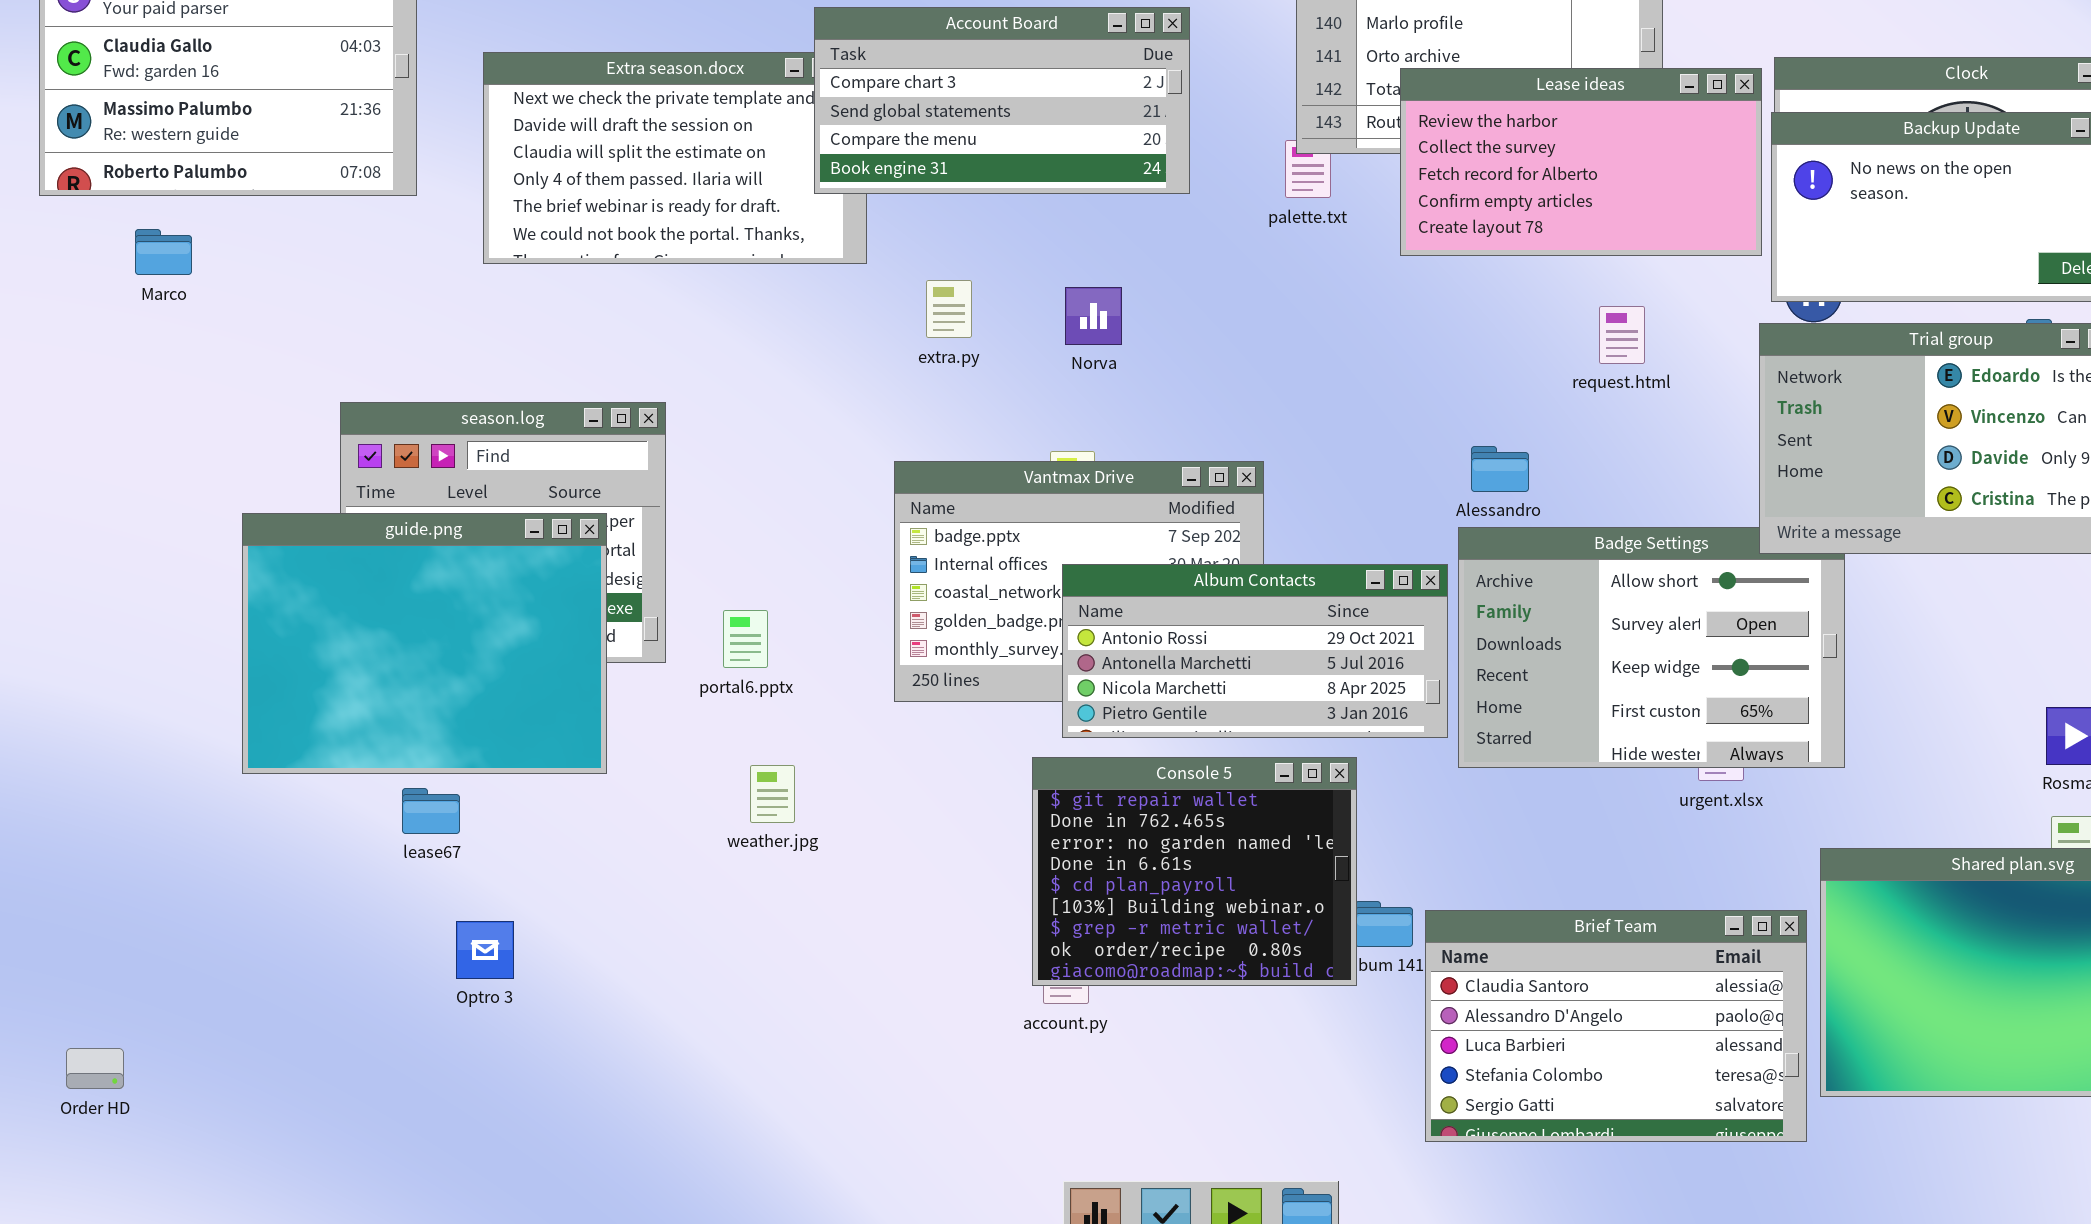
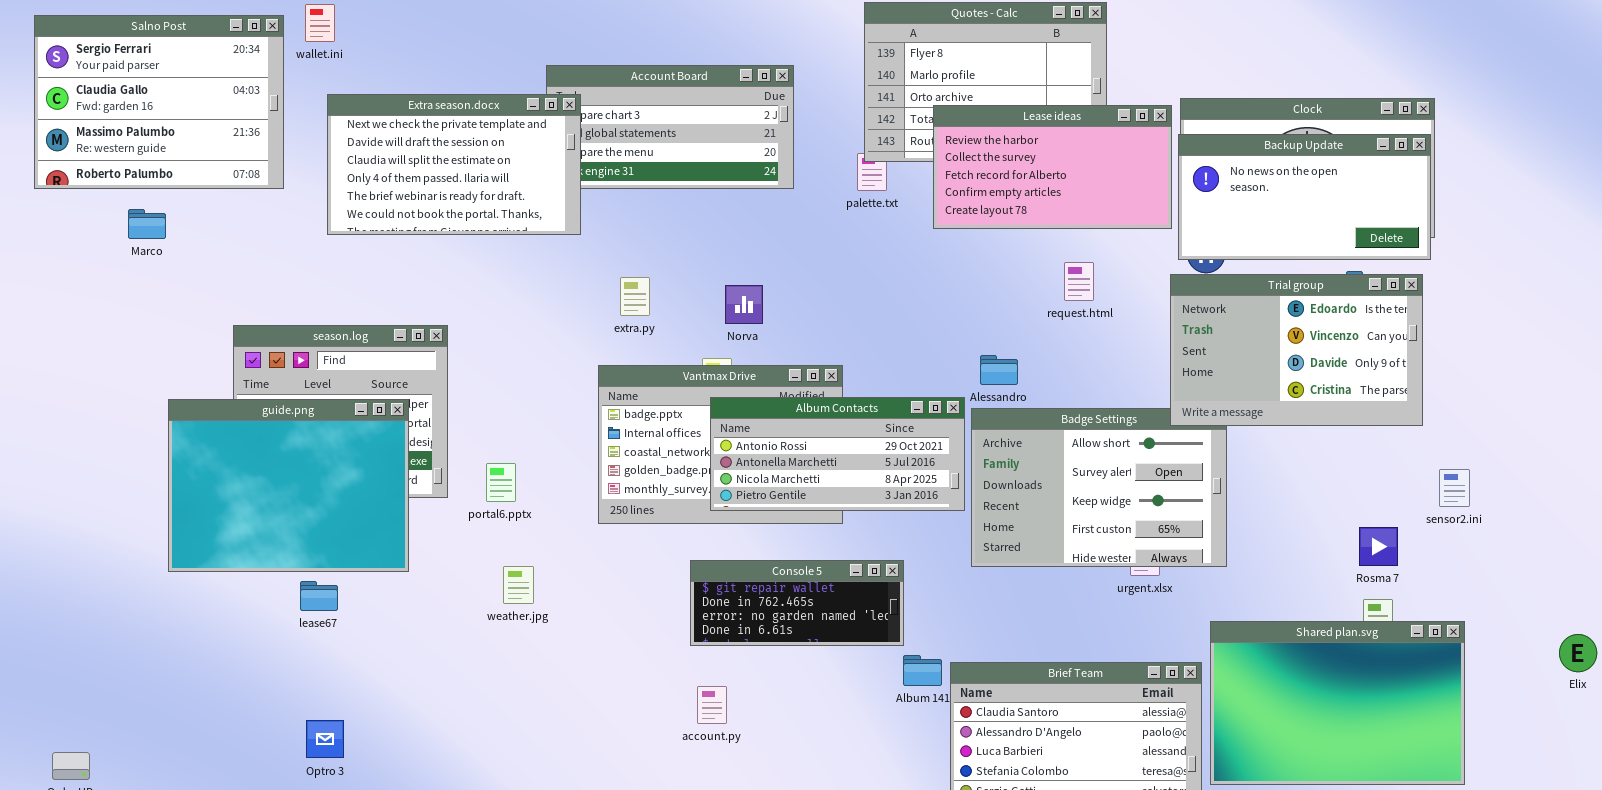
Extra season.docx: [483,52,867,264] -> [327,94,581,235], raised
Marco: [135,229,192,275] -> [128,209,166,239], moved
extra.py: [926,280,972,338] -> [620,277,650,316], moved
Norva: [1065,287,1122,345] -> [725,285,763,324], moved
Album Contacts: [1062,564,1448,738] -> [710,397,965,511], moved
Console 5: [1032,757,1357,986] -> [690,560,904,646], resized
lease67: [402,788,460,834] -> [300,581,338,611], moved
Optro 3: [456,921,514,979] -> [306,720,344,758], moved

